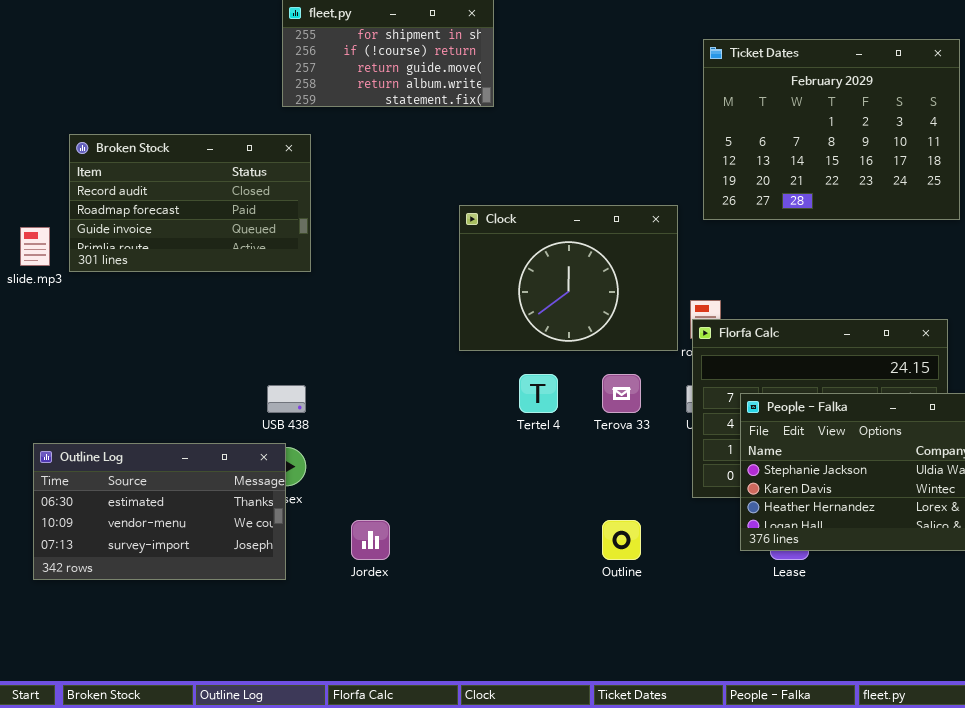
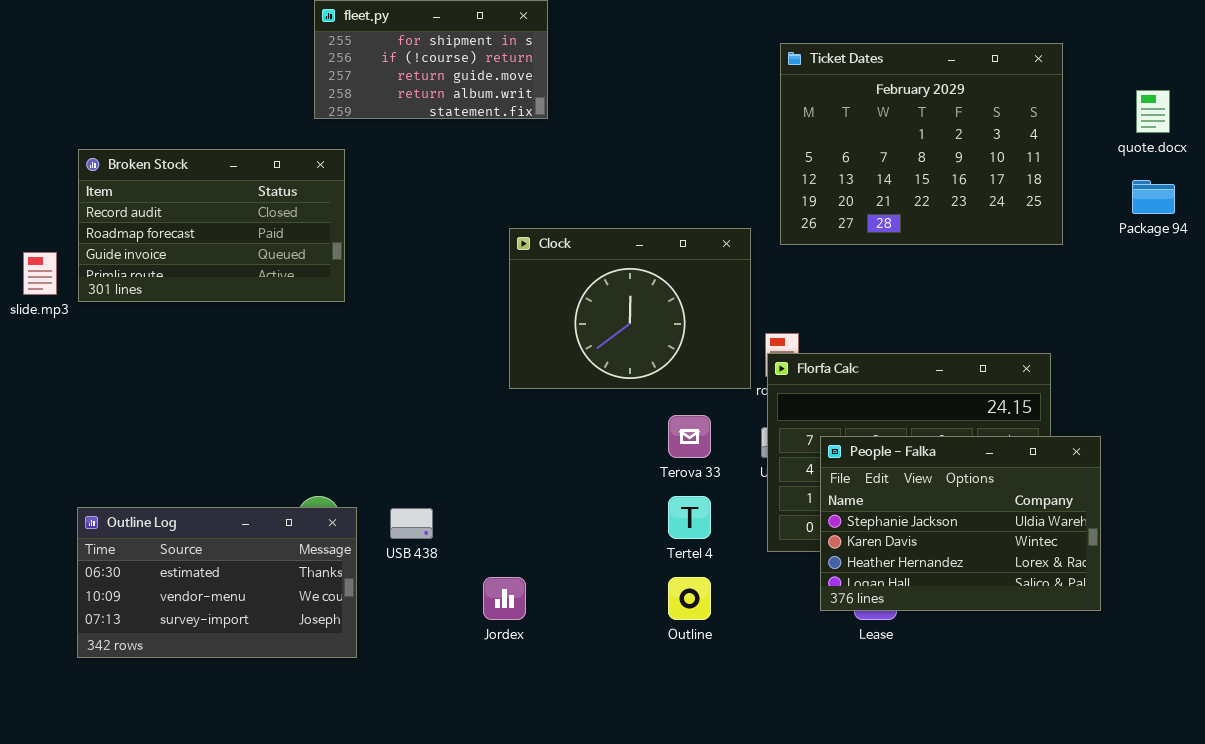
Tertel 4: [519,374,558,413] -> [668,496,711,539], moved
USB 438: [267,385,306,413] -> [390,508,433,539], moved
Outline Log: [33,443,286,580] -> [77,507,357,658], moved
Jordex: [351,520,390,560] -> [483,577,526,620], moved

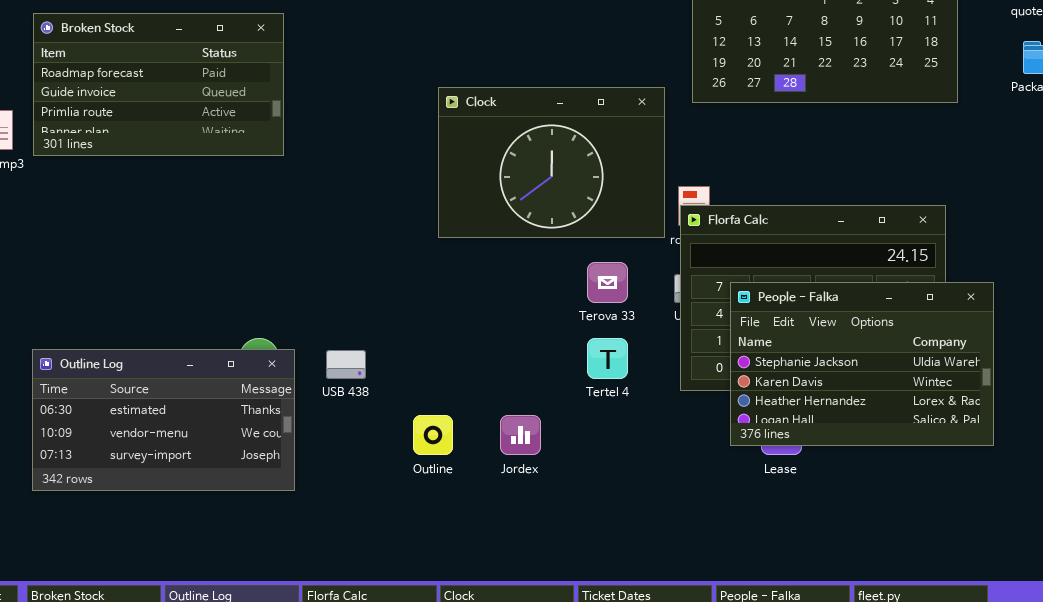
Broken Stock: [78,149,345,302] -> [33,13,284,156], scrolled down 1 row
Jordex: [483,577,526,620] -> [500,415,541,455], moved
Outline: [668,577,711,620] -> [413,415,453,455], moved

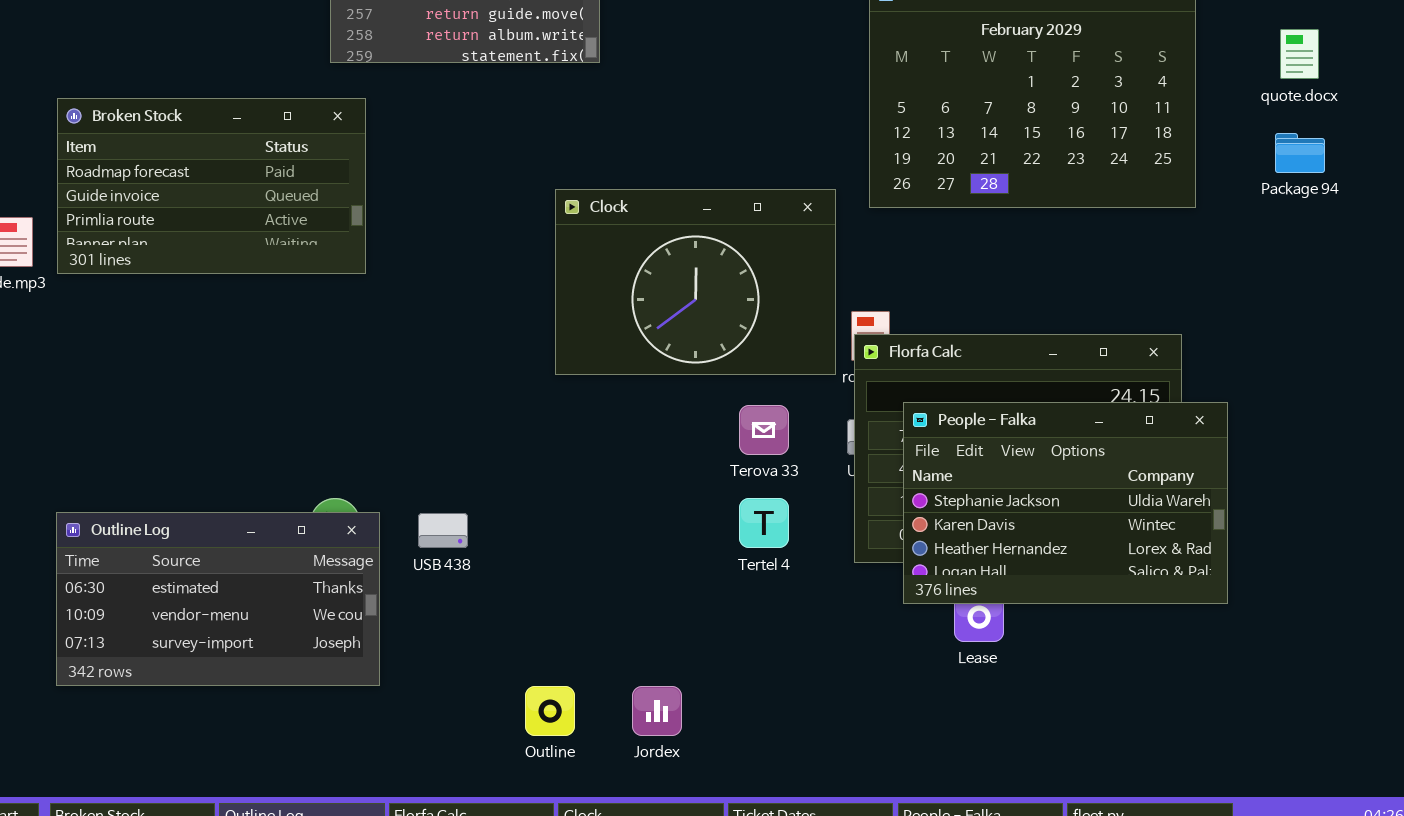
People - Falka: [730,282,994,446] -> [903,402,1228,604], moved
Outline: [413,415,453,455] -> [525,686,575,736], moved
Jordex: [500,415,541,455] -> [632,686,682,736], moved

